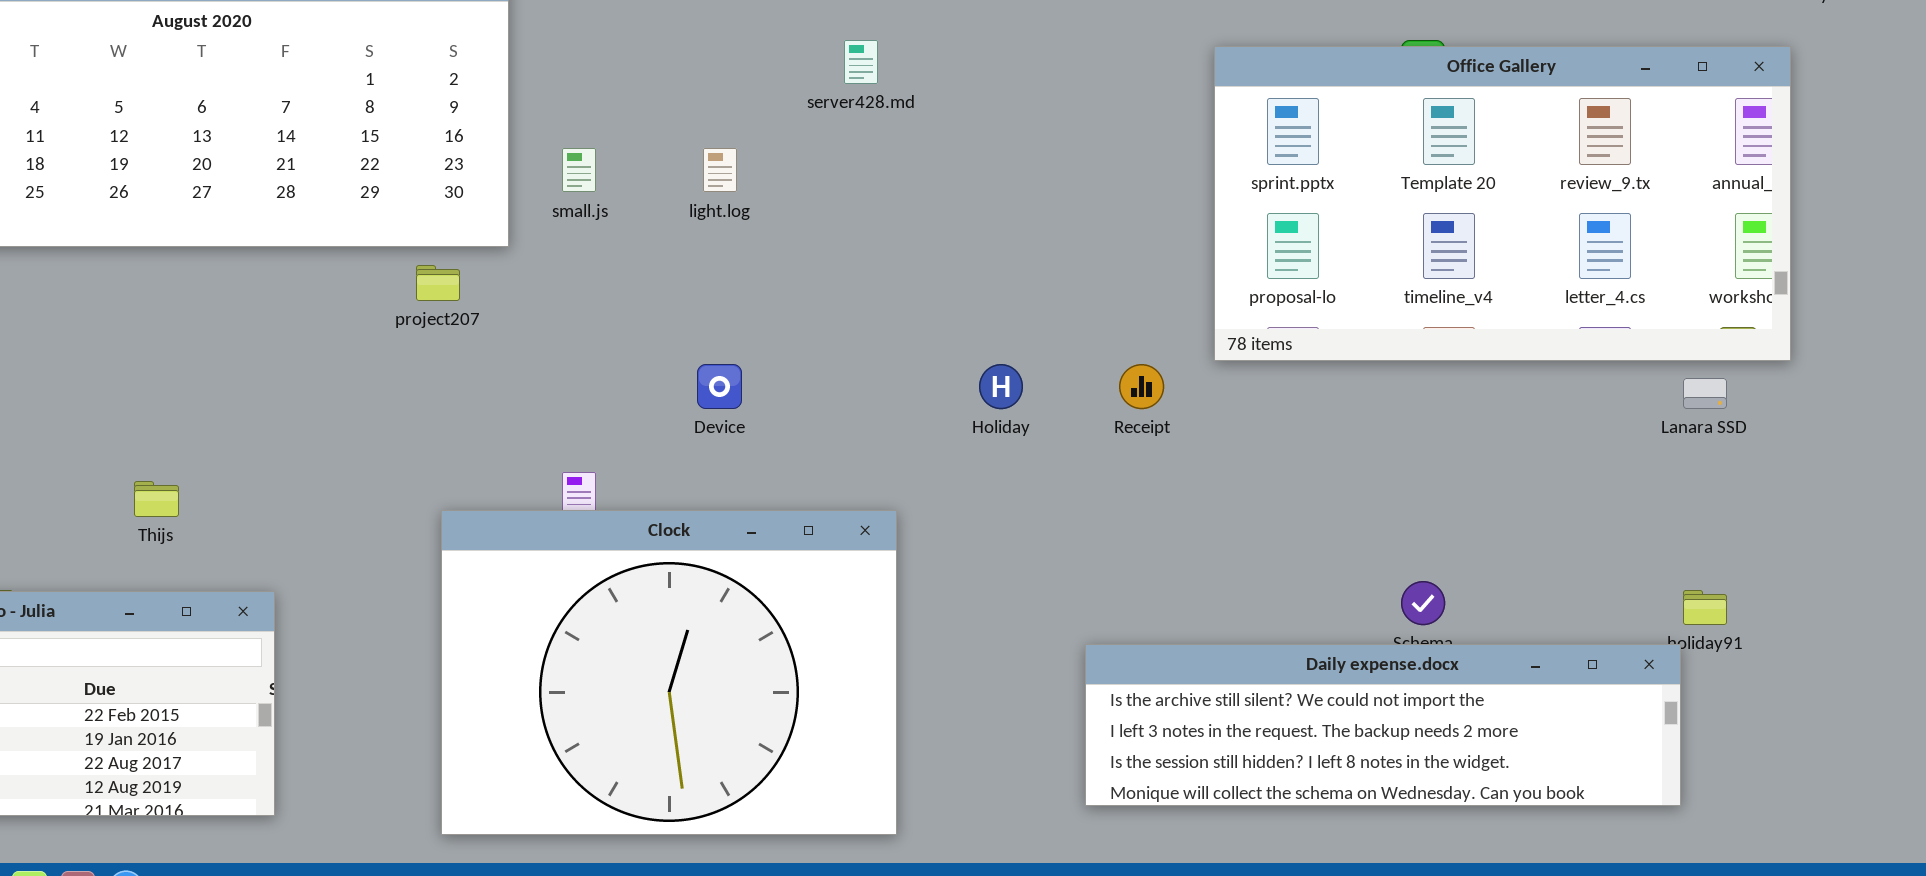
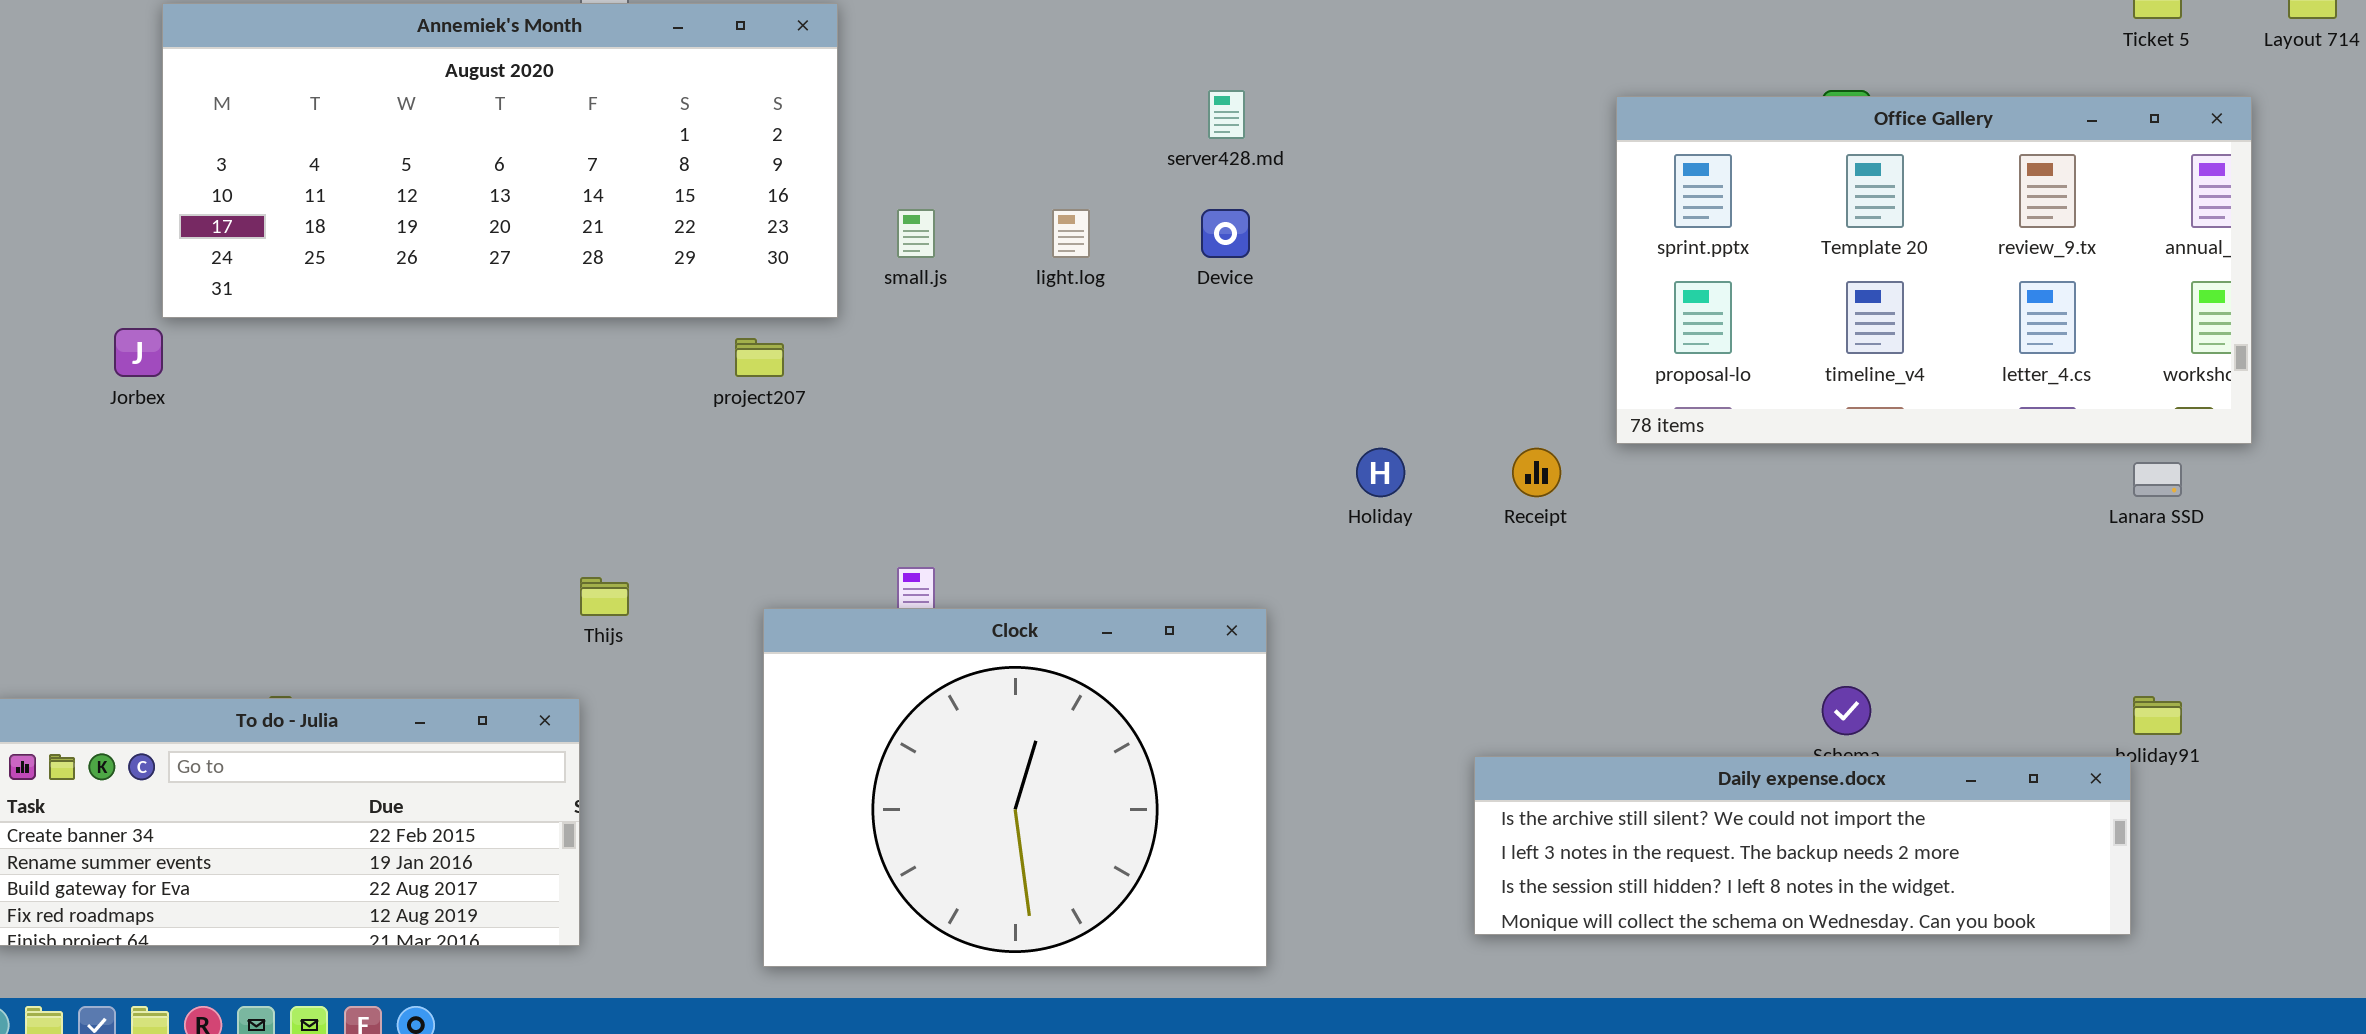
Device: [697,364,742,409] -> [1201,209,1250,258], moved
Thijs: [134,481,179,517] -> [580,577,629,616], moved

